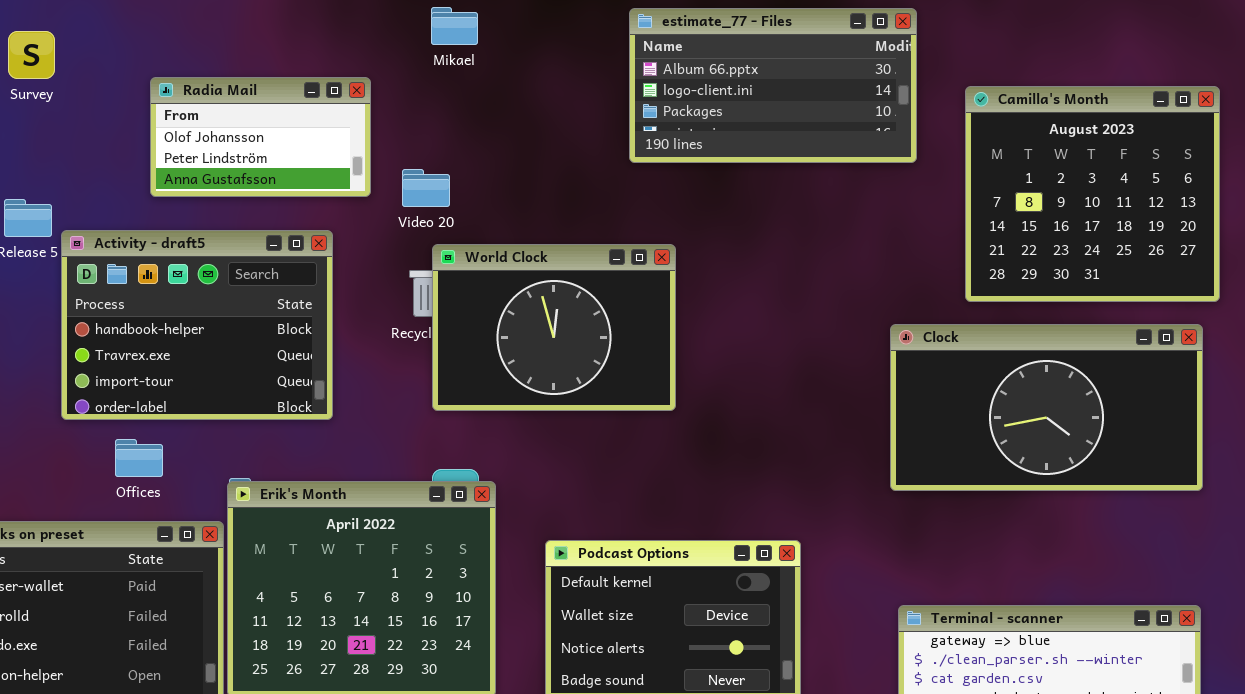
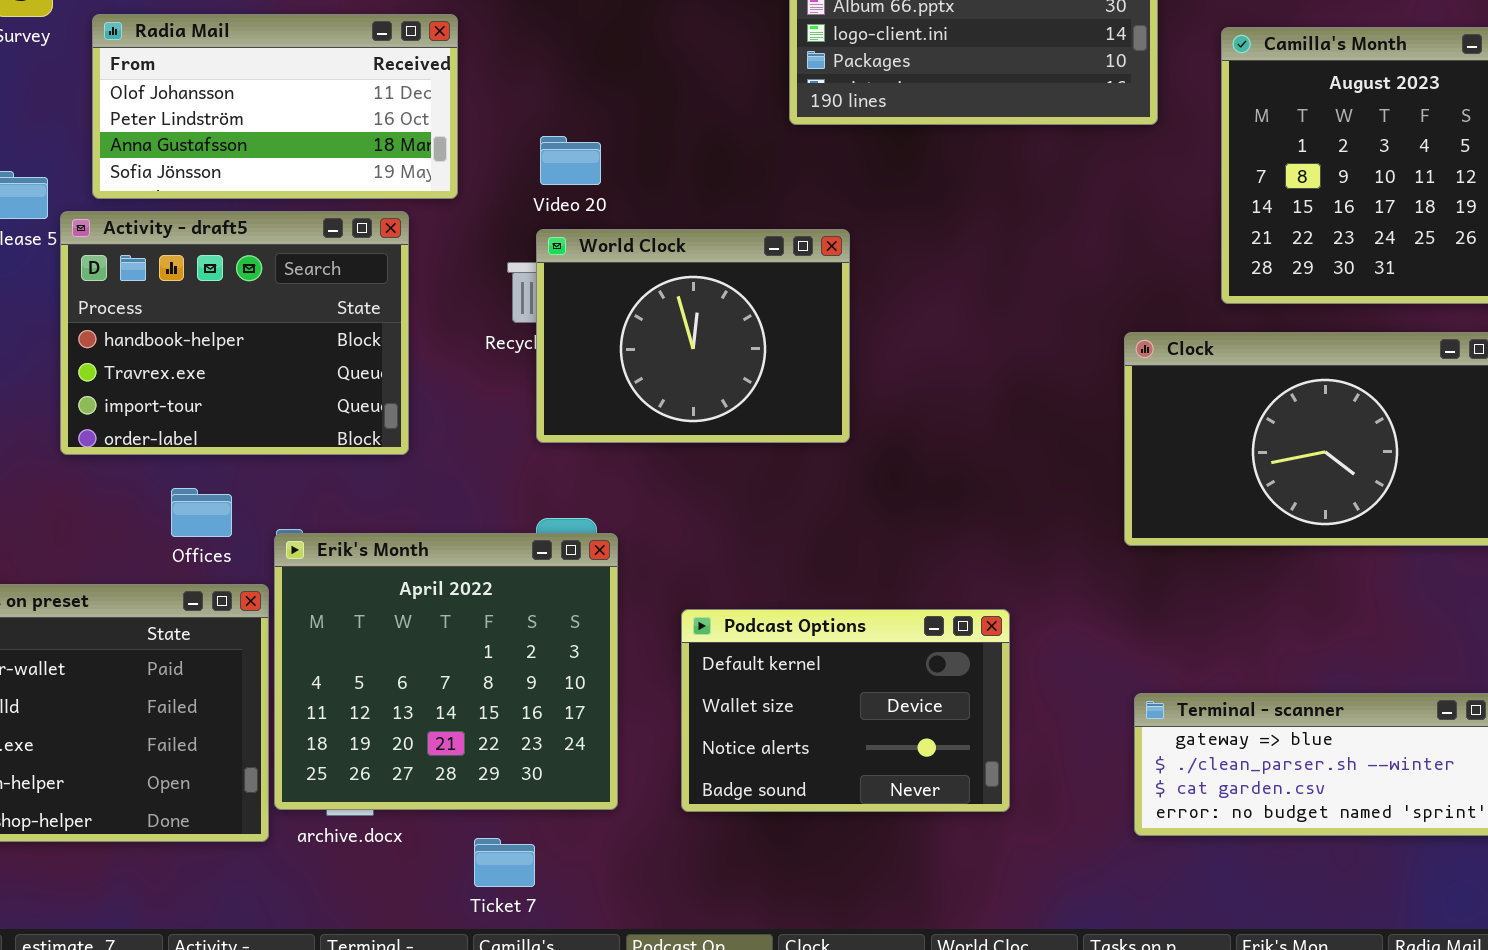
Radia Mail: [150,77,371,197] -> [92,14,458,199], resized
Video 20: [402,169,450,207] -> [540,136,601,185], moved
Offices: [115,439,163,477] -> [171,488,232,537], moved

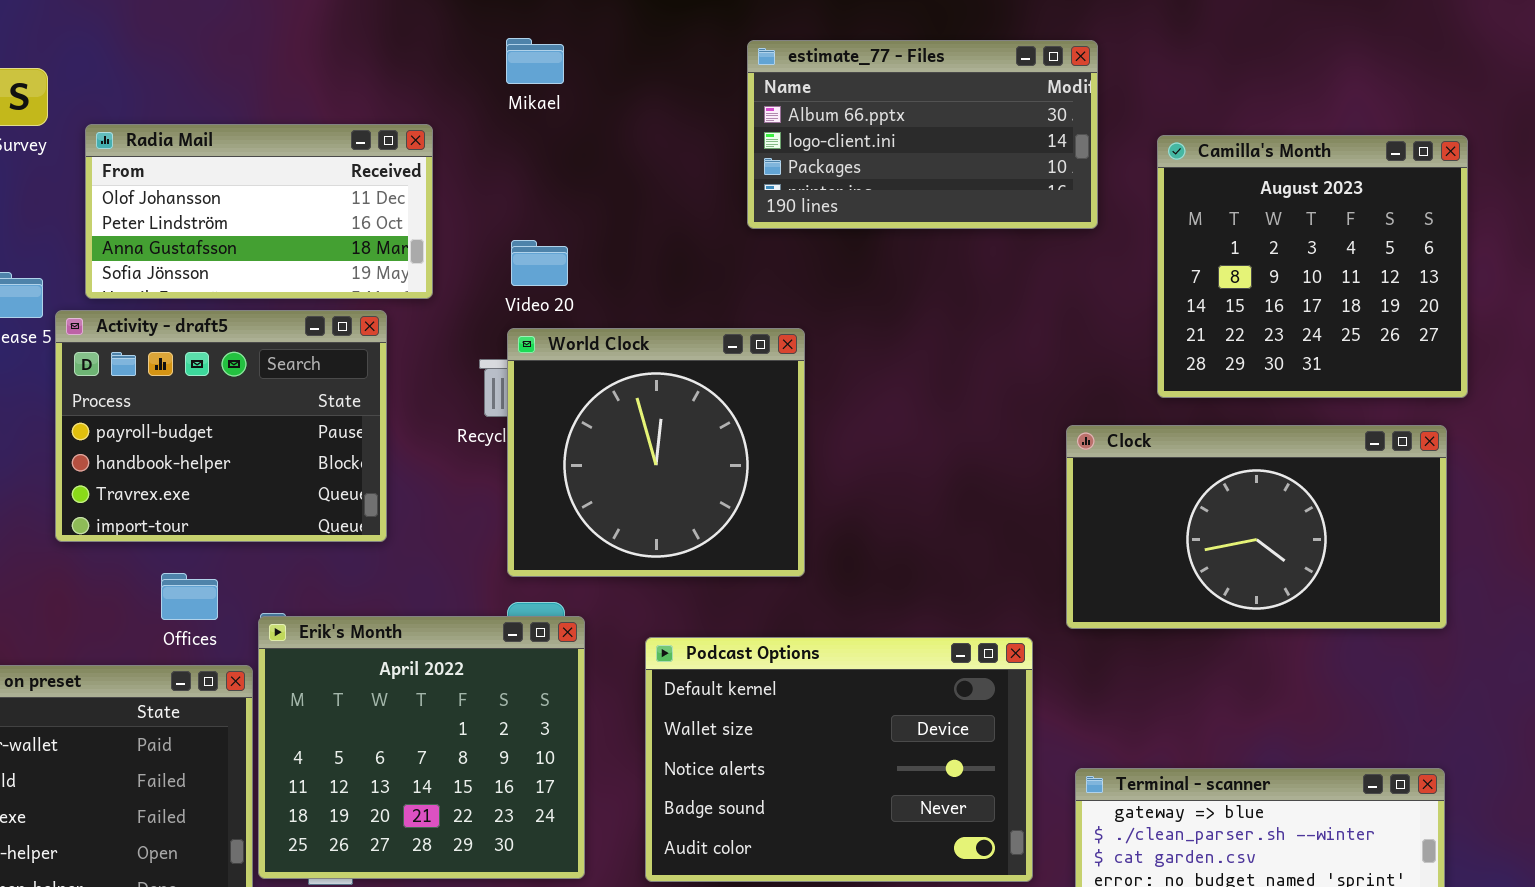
Activity - draft5: [60,211,409,455] -> [55,310,387,542], scrolled up 1 row
World Clock: [536,229,850,443] -> [507,328,805,577], resized
Podcast Options: [681,609,1010,812] -> [645,637,1033,882], resized

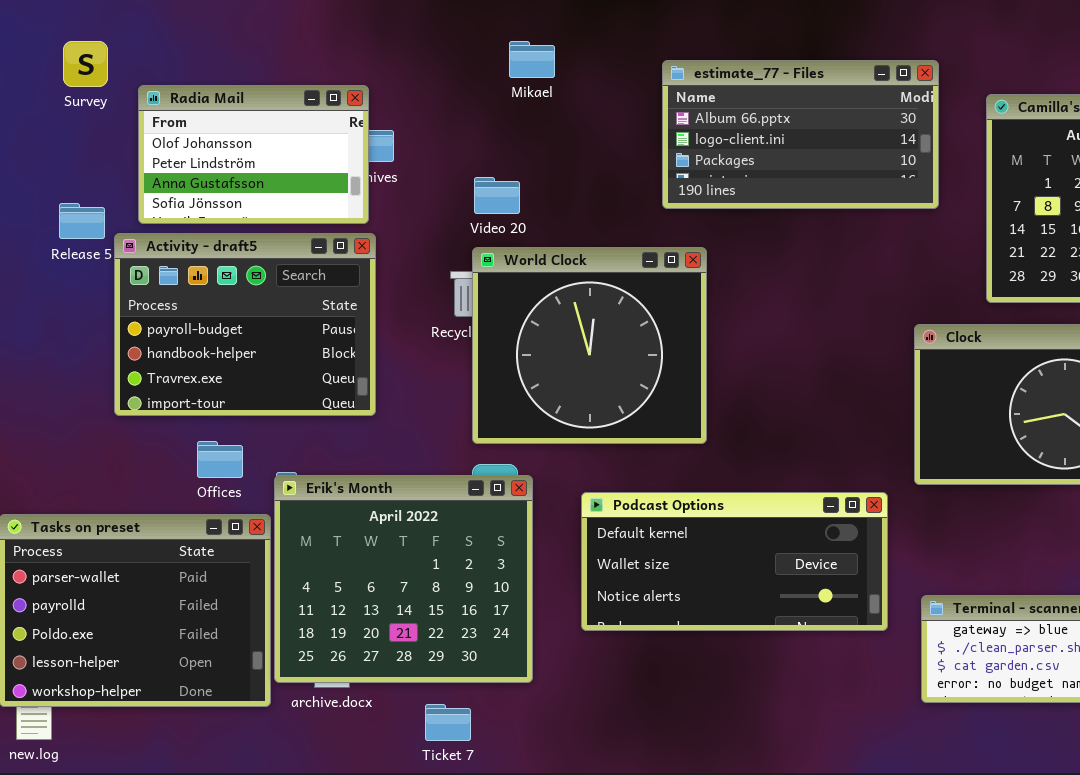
Mikael: [506,38,564,84] -> [509,41,555,78], moved
estimate_77 - Files: [747,40,1098,229] -> [662,60,939,209], moved
Radia Mail: [85,124,433,299] -> [138,85,369,224], resized
Podcast Options: [645,637,1033,882] -> [581,492,888,631], resized

